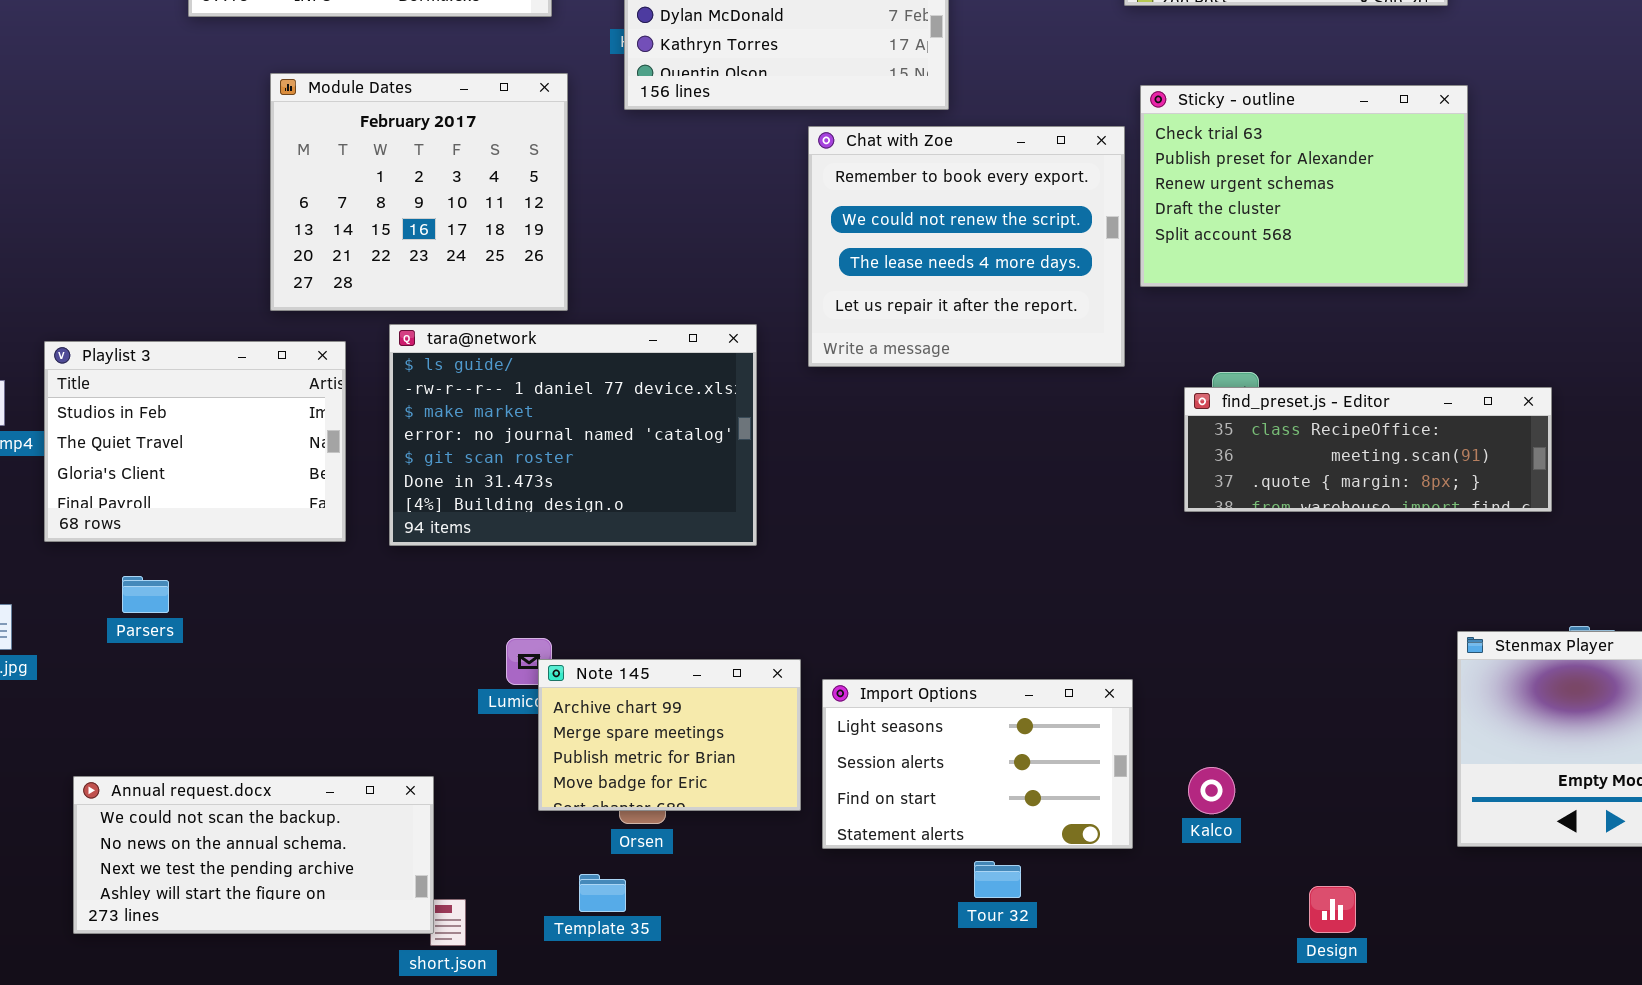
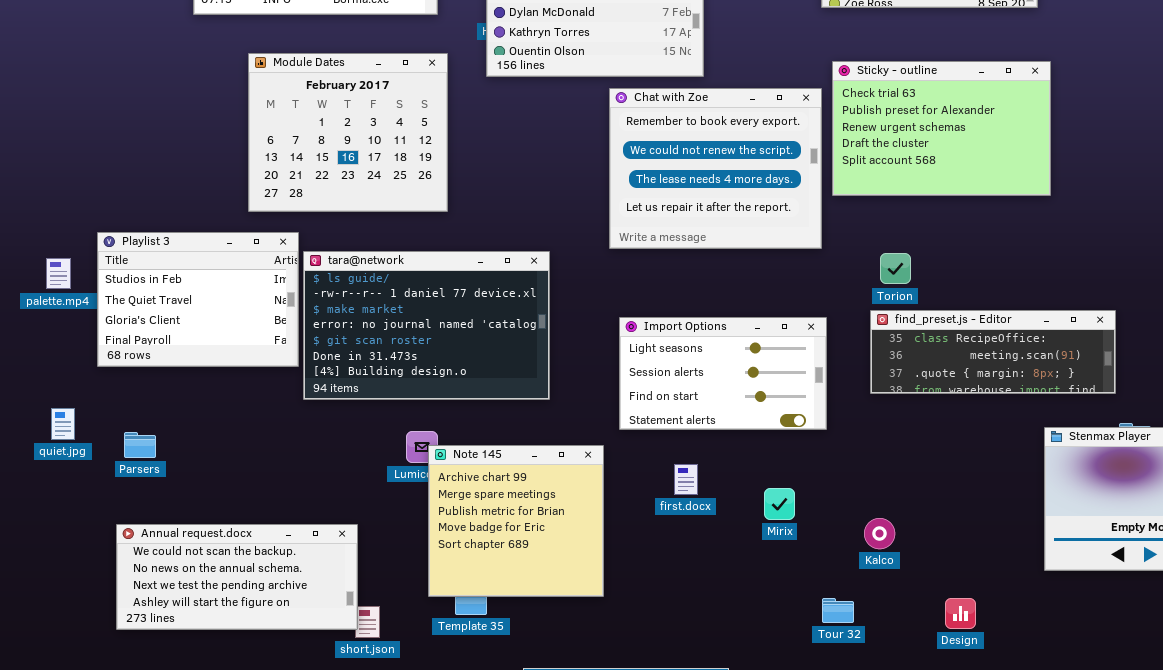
tara@network: [389,324,757,546] -> [303,251,550,400], moved
find_preset.js - Editor: [1184,387,1552,512] -> [870,310,1116,394], moved
Parsers: [122,576,169,613] -> [124,432,156,458], moved
Note 145: [538,659,801,811] -> [428,445,604,597], resized
Import Options: [822,679,1133,849] -> [619,317,827,430], moved
Tour 32: [974,861,1021,898] -> [822,598,854,623], moved

